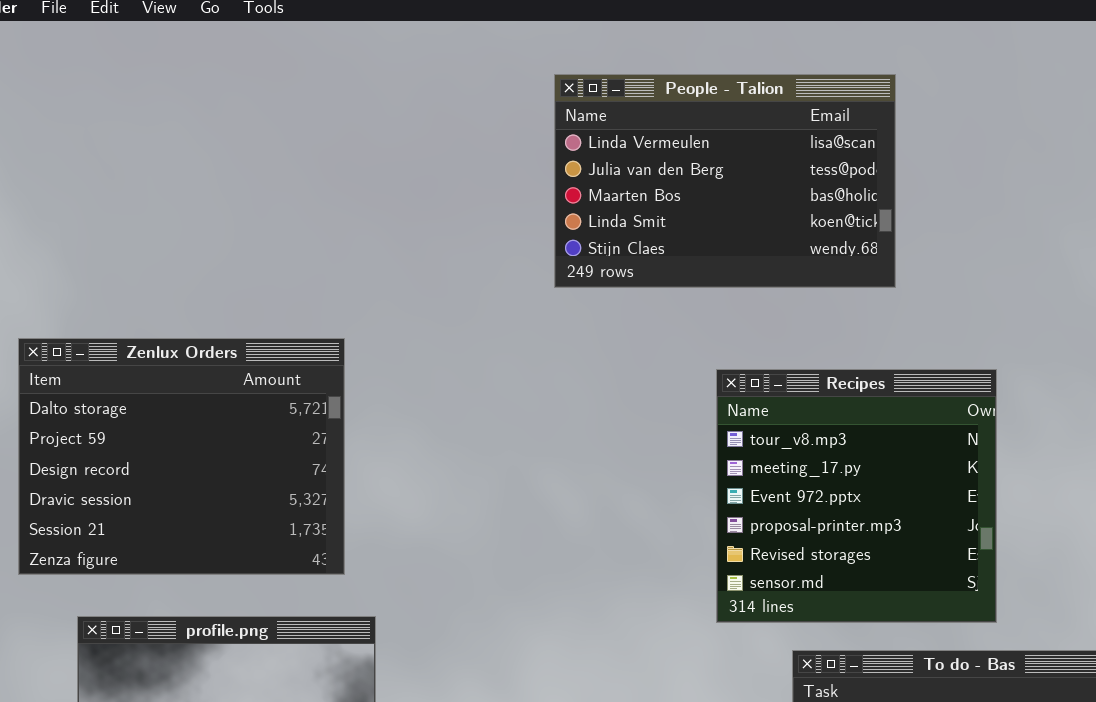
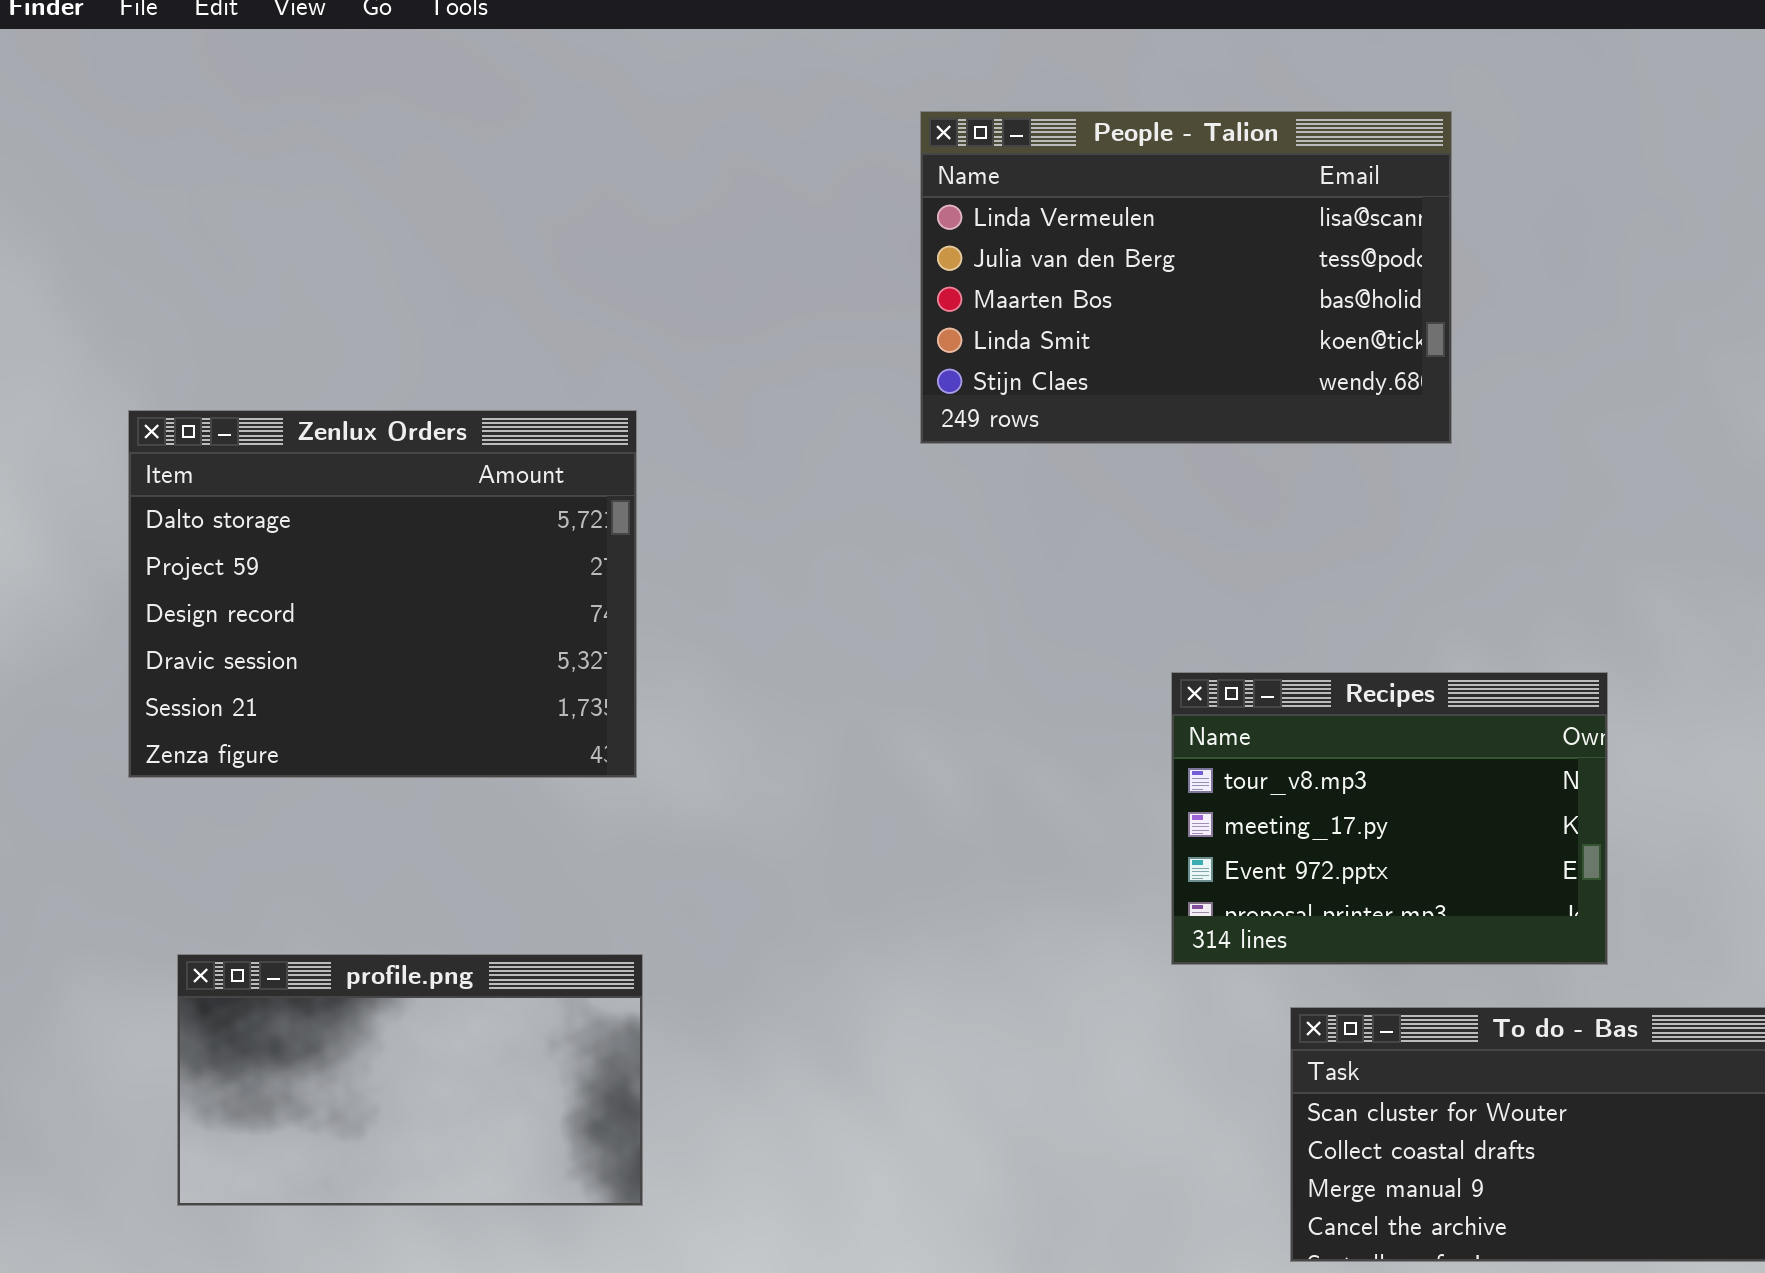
Zenlux Orders: [18,338,345,575] -> [128,410,637,778], moved
Recipes: [716,369,997,623] -> [1171,672,1608,965], resized

